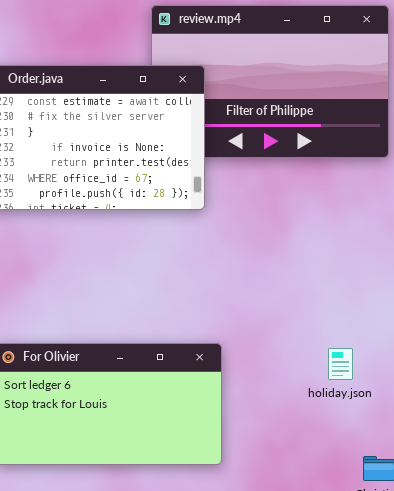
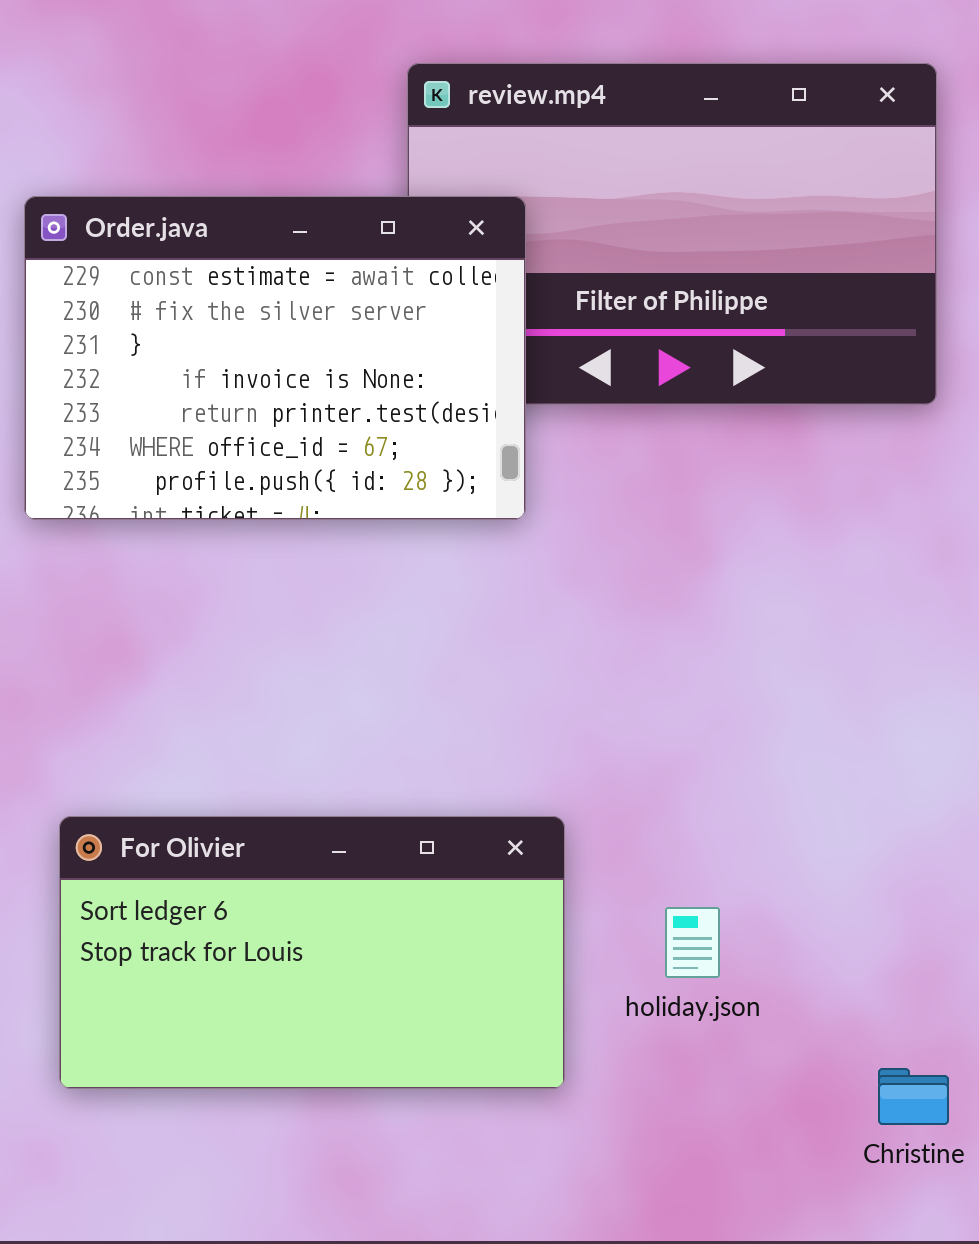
holiday.json: [328,348,353,380] -> [665,907,720,978], moved

